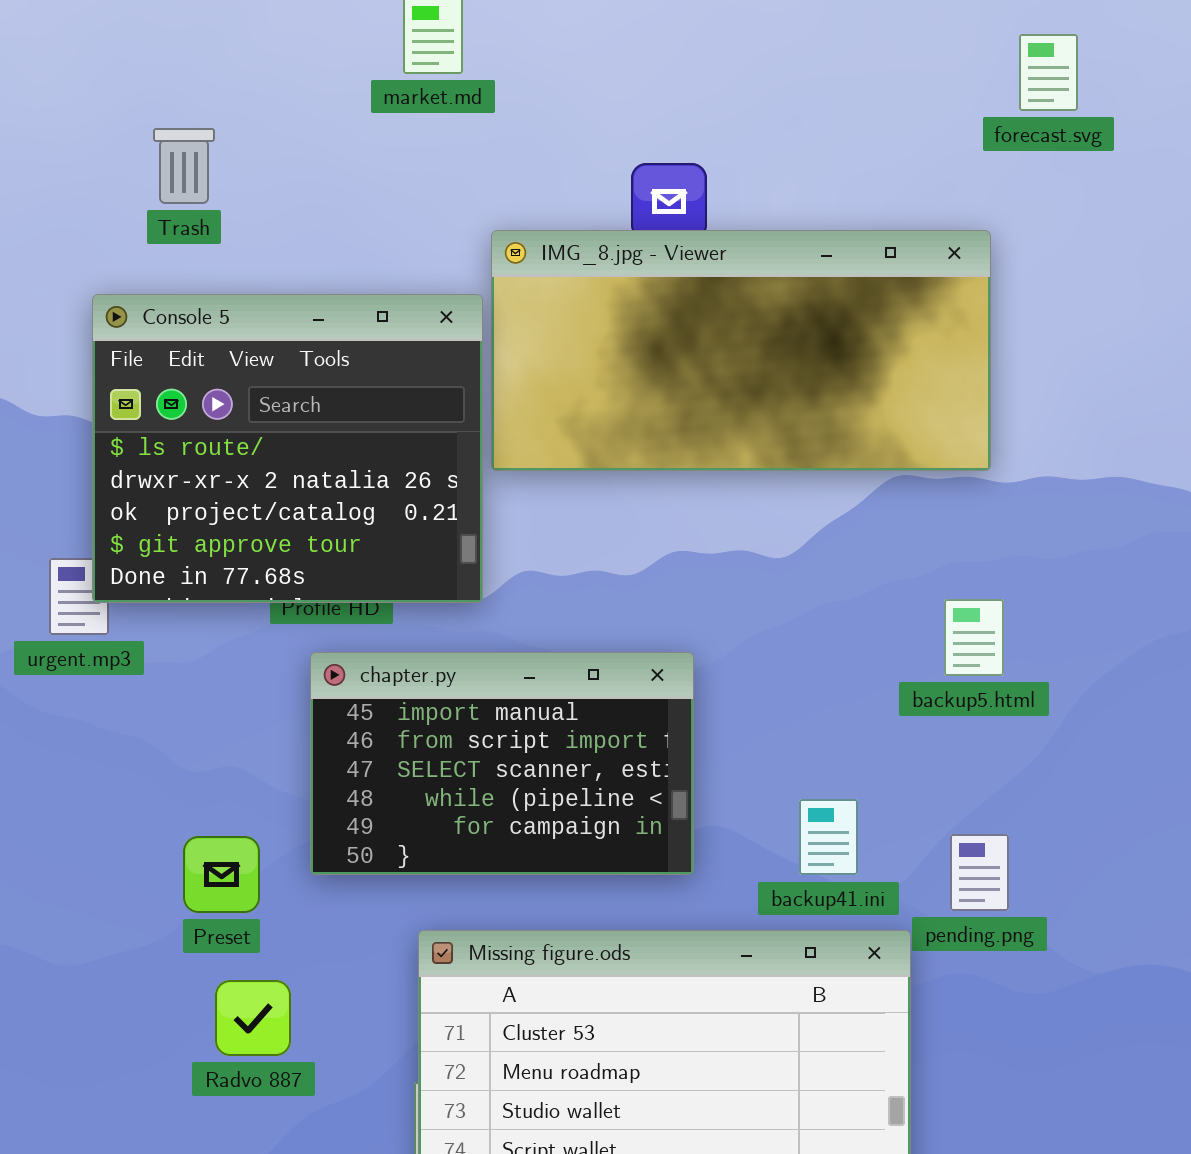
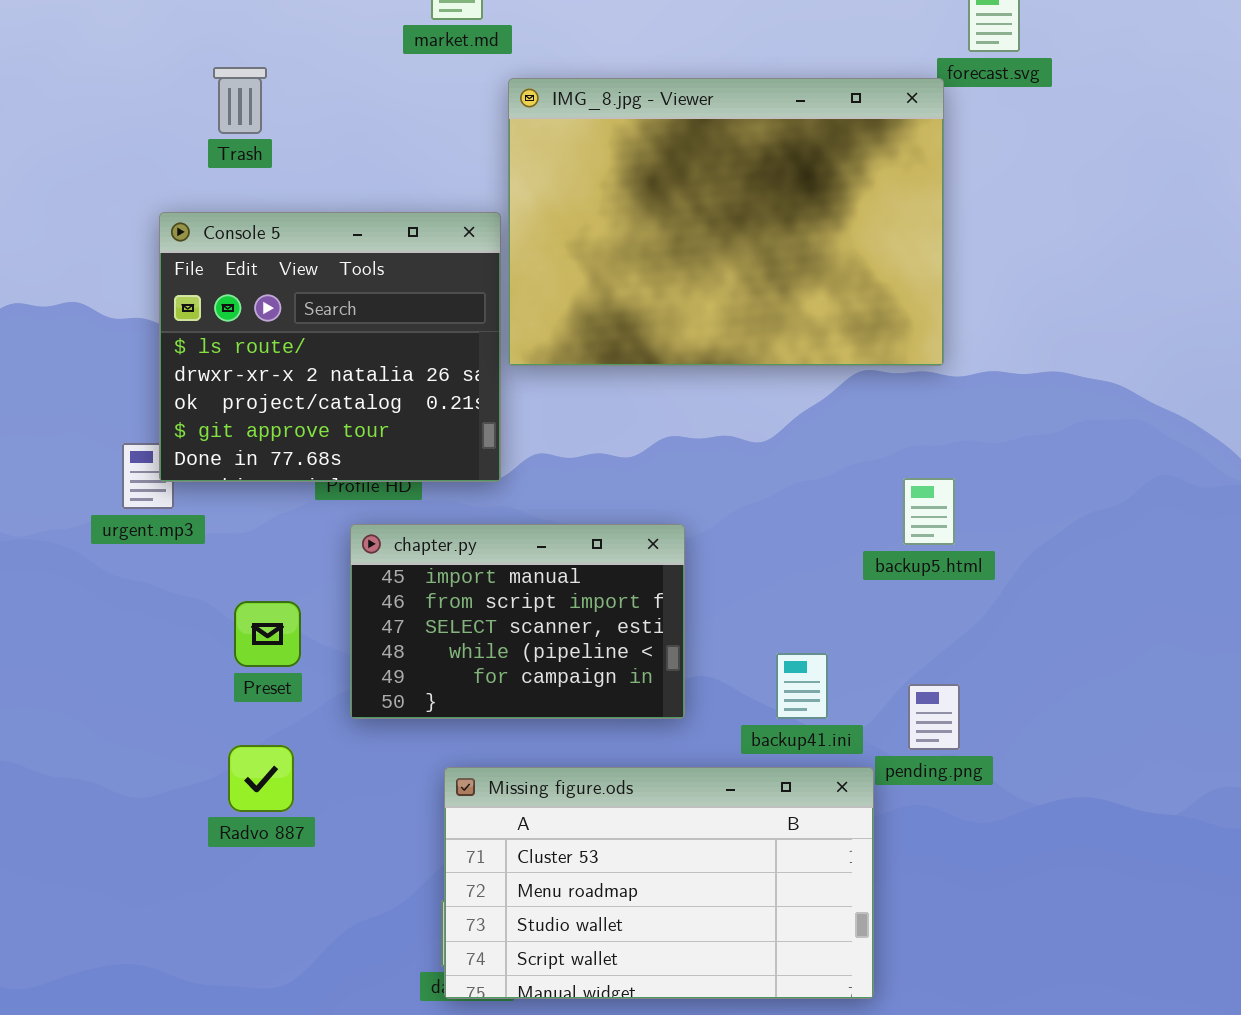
IMG_8.jpg - Viewer: [491,230,991,471] -> [508,78,944,366], resized
Preset: [183,836,260,913] -> [234,601,301,667], moved
Radvo 887: [215,980,291,1056] -> [228,745,294,812], moved

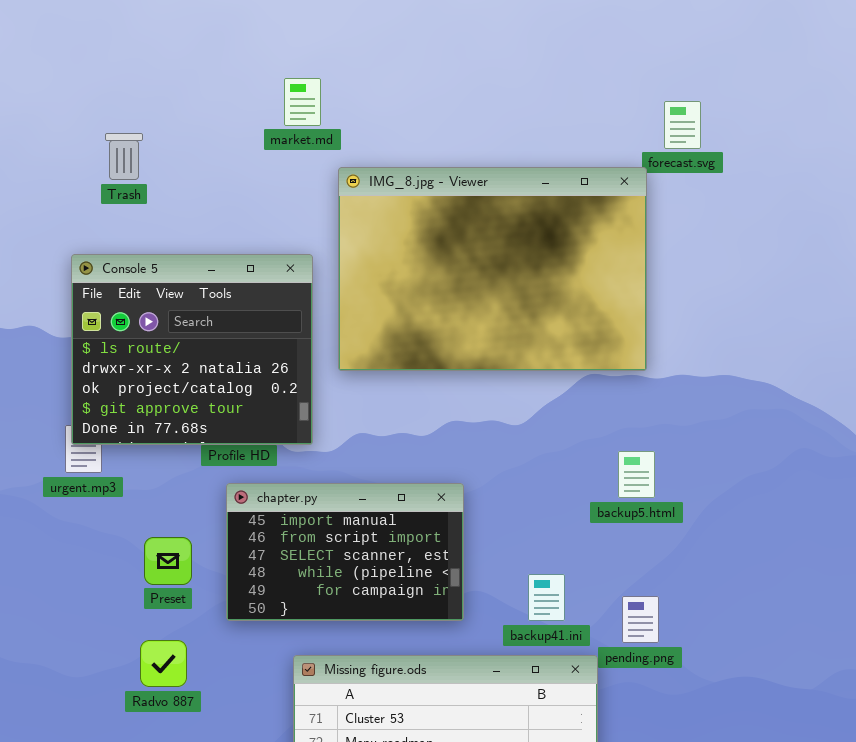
Trash: [213,67,267,134] -> [105,133,143,180], moved
Console 5: [159,212,501,482] -> [71,254,313,445], moved

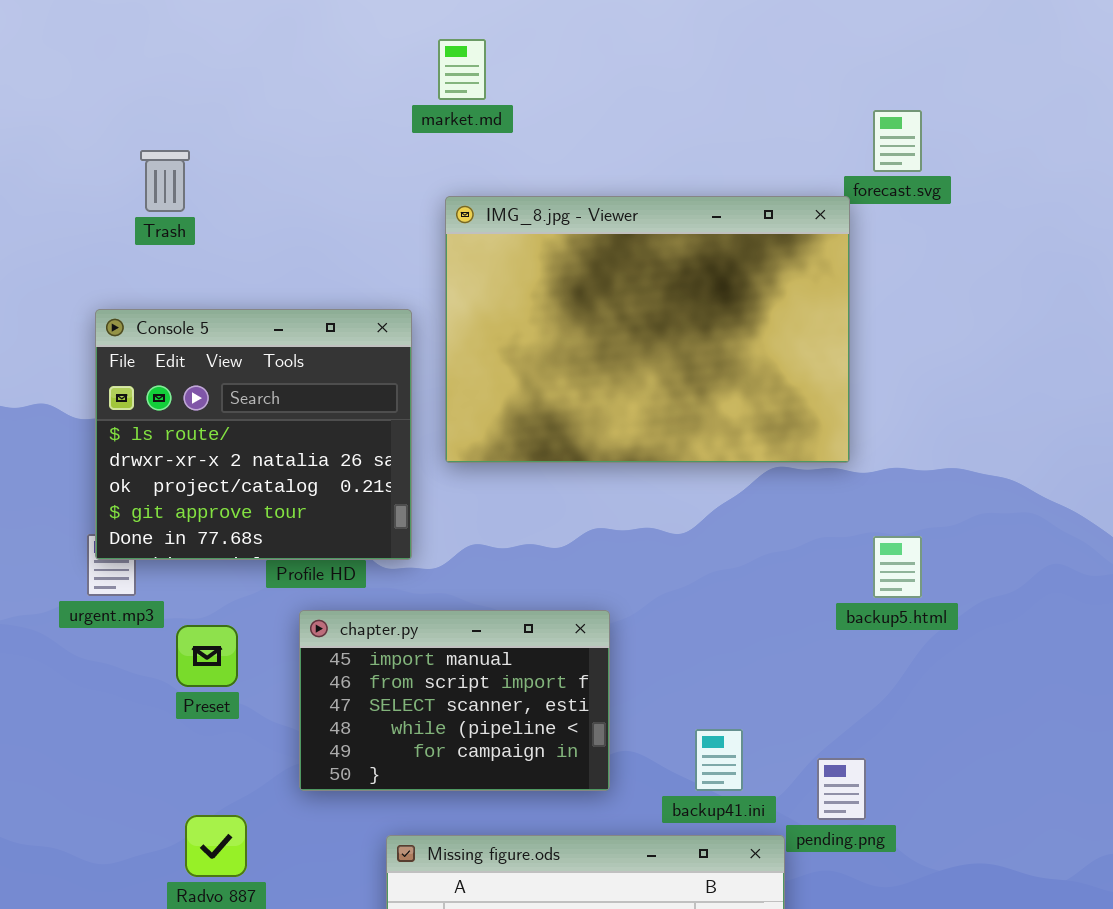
market.md: [284,78,321,126] -> [438,39,486,100], moved
backup5.html: [618,451,655,498] -> [873,536,922,598], moved
Preset: [144,537,192,585] -> [176,625,238,687], moved

